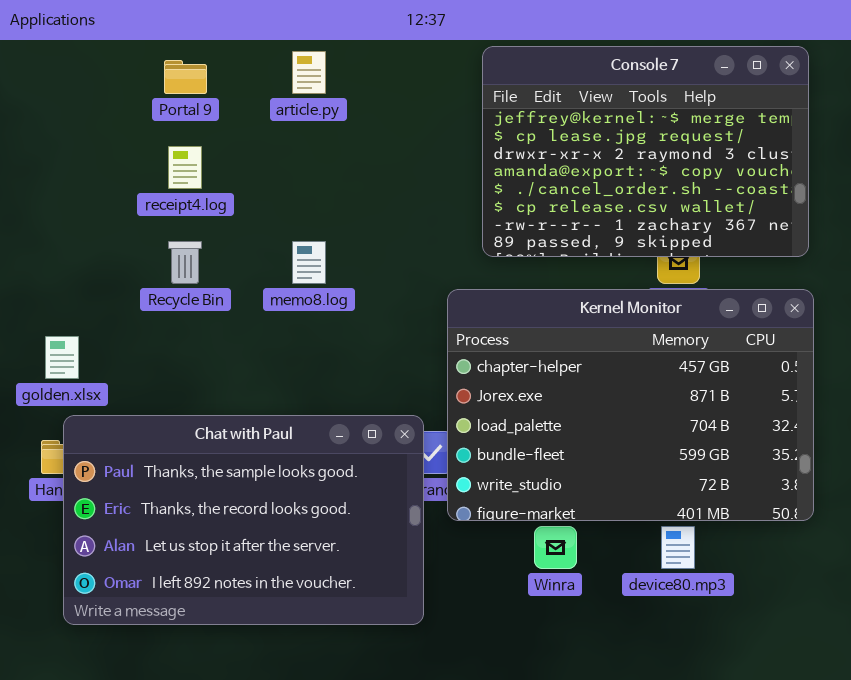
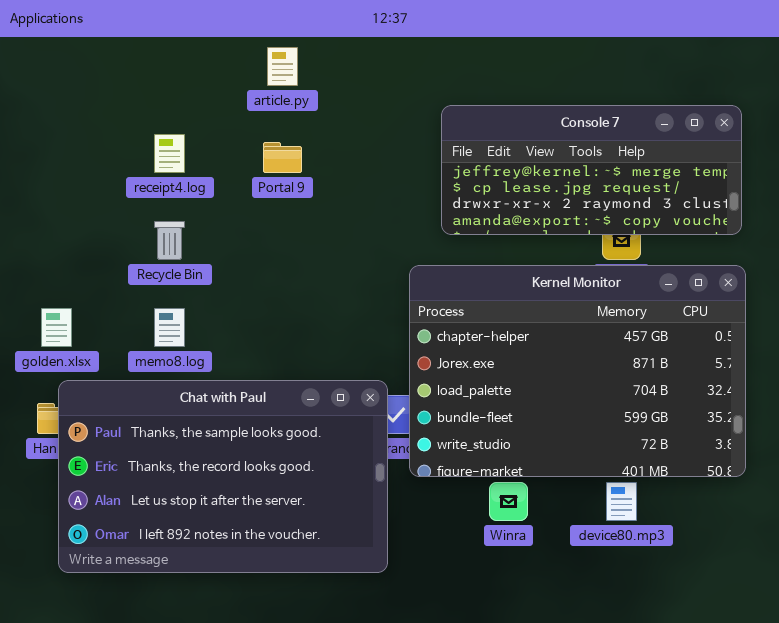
Console 7: [482,46,809,257] -> [441,105,742,235], resized
Portal 9: [164,60,207,94] -> [263,142,302,173], moved
memo8.log: [292,241,326,284] -> [154,308,185,347], moved

